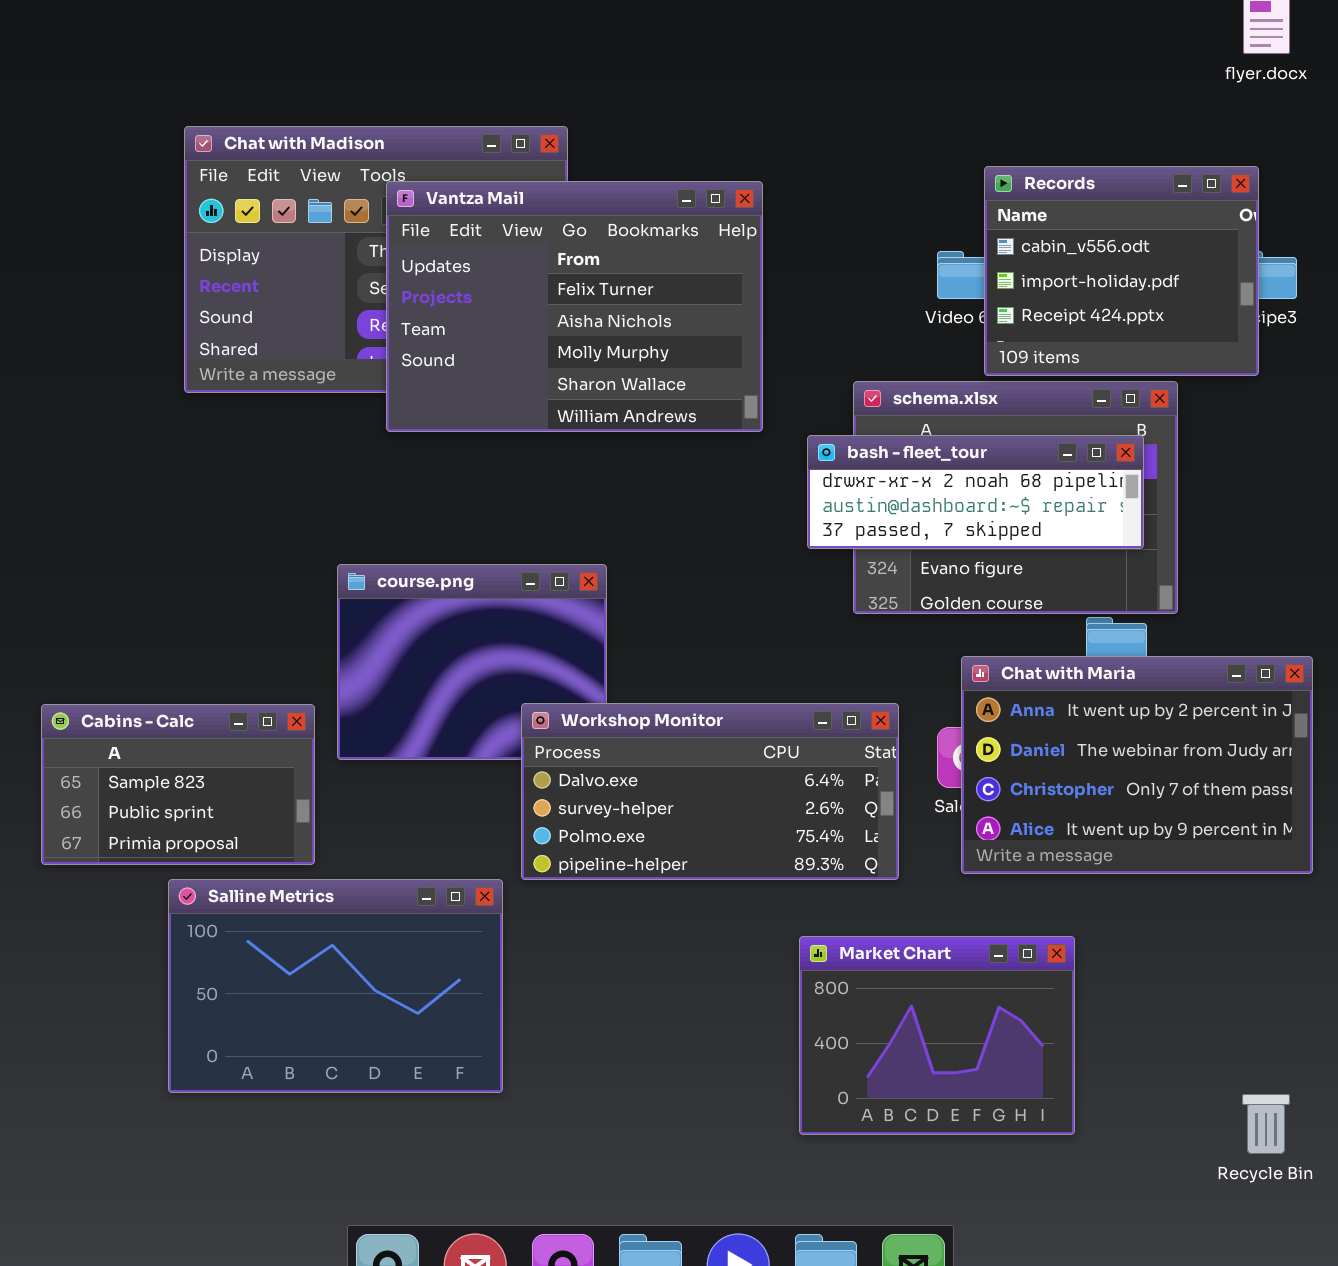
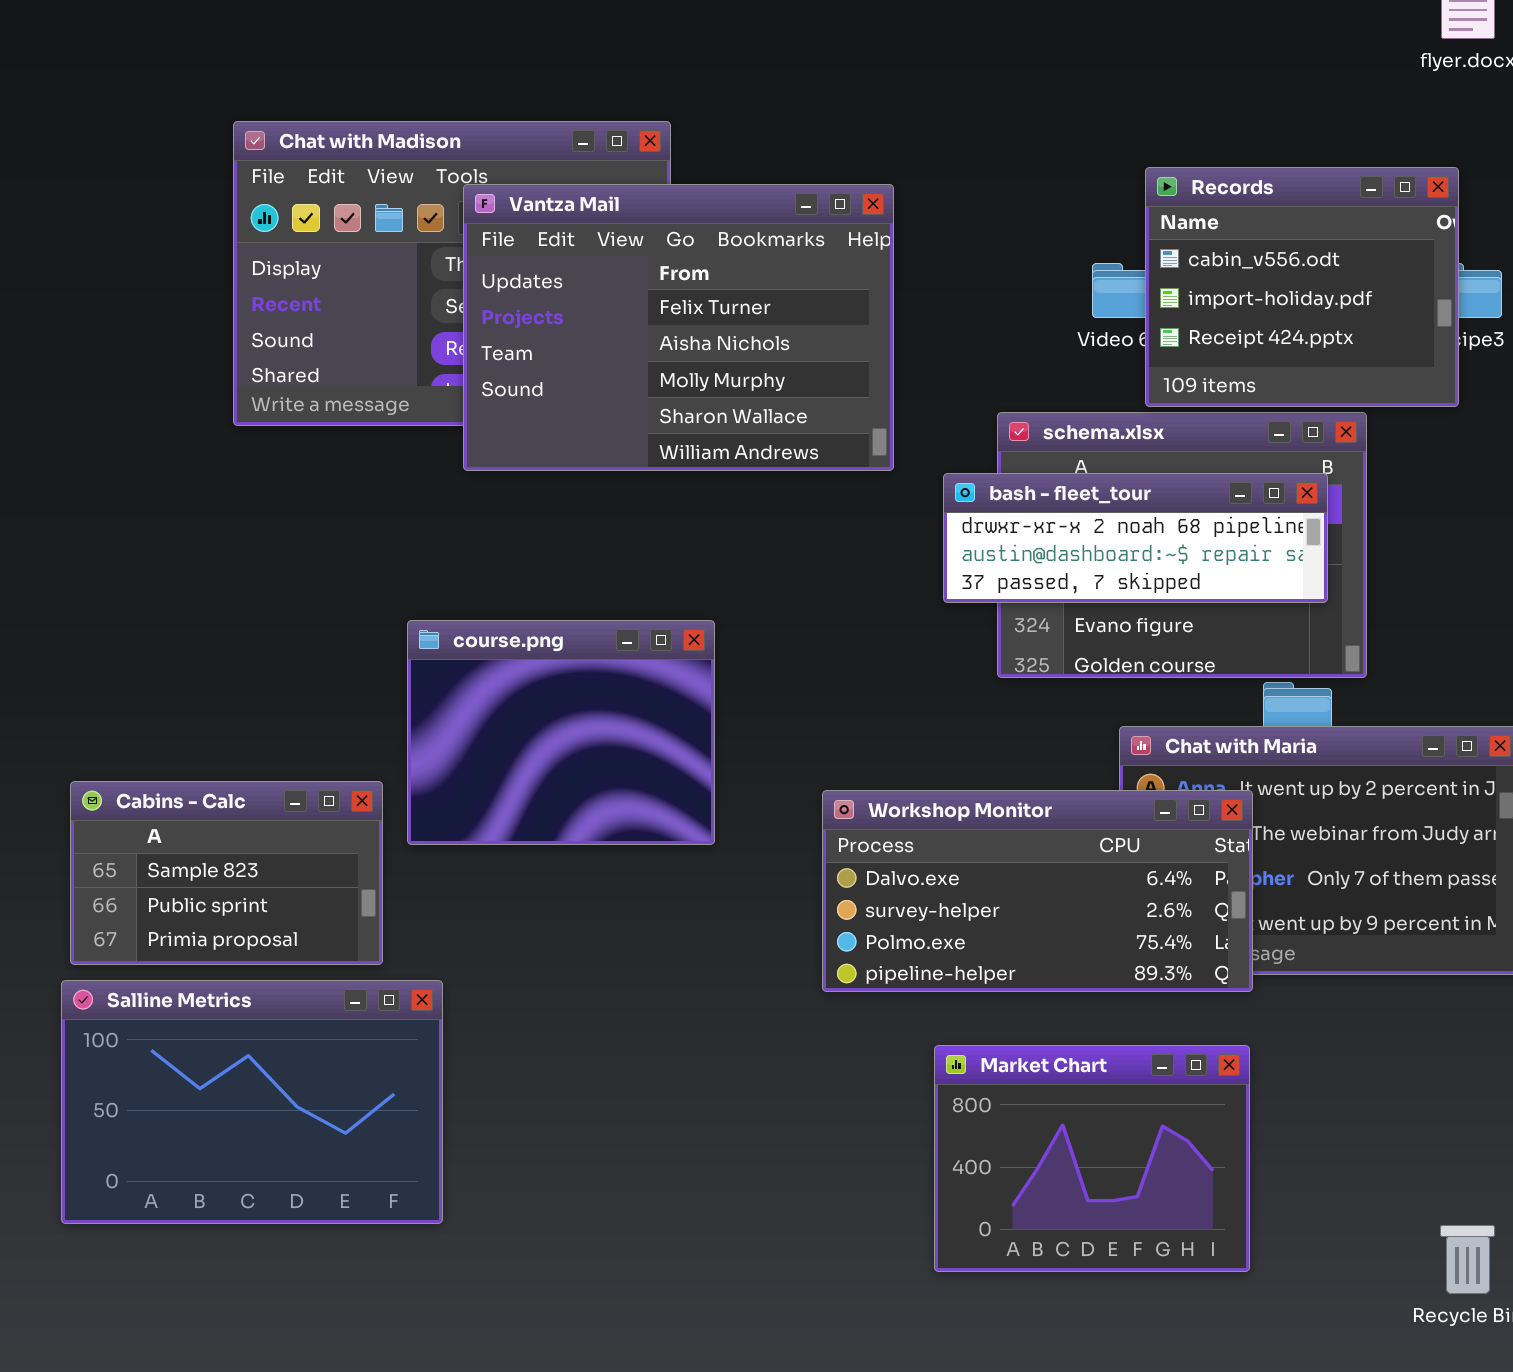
Workshop Monitor: [521,703,899,880] -> [822,790,1253,992], moved
Salline Metrics: [168,879,503,1093] -> [61,980,443,1224], moved

